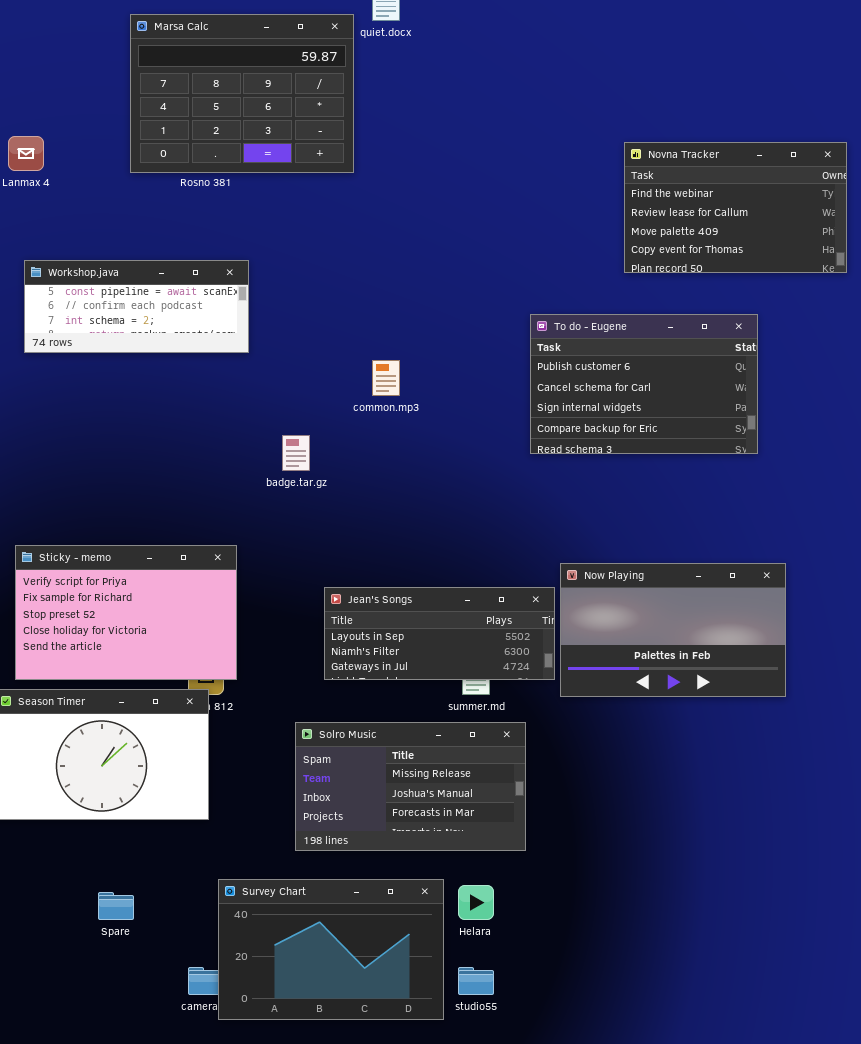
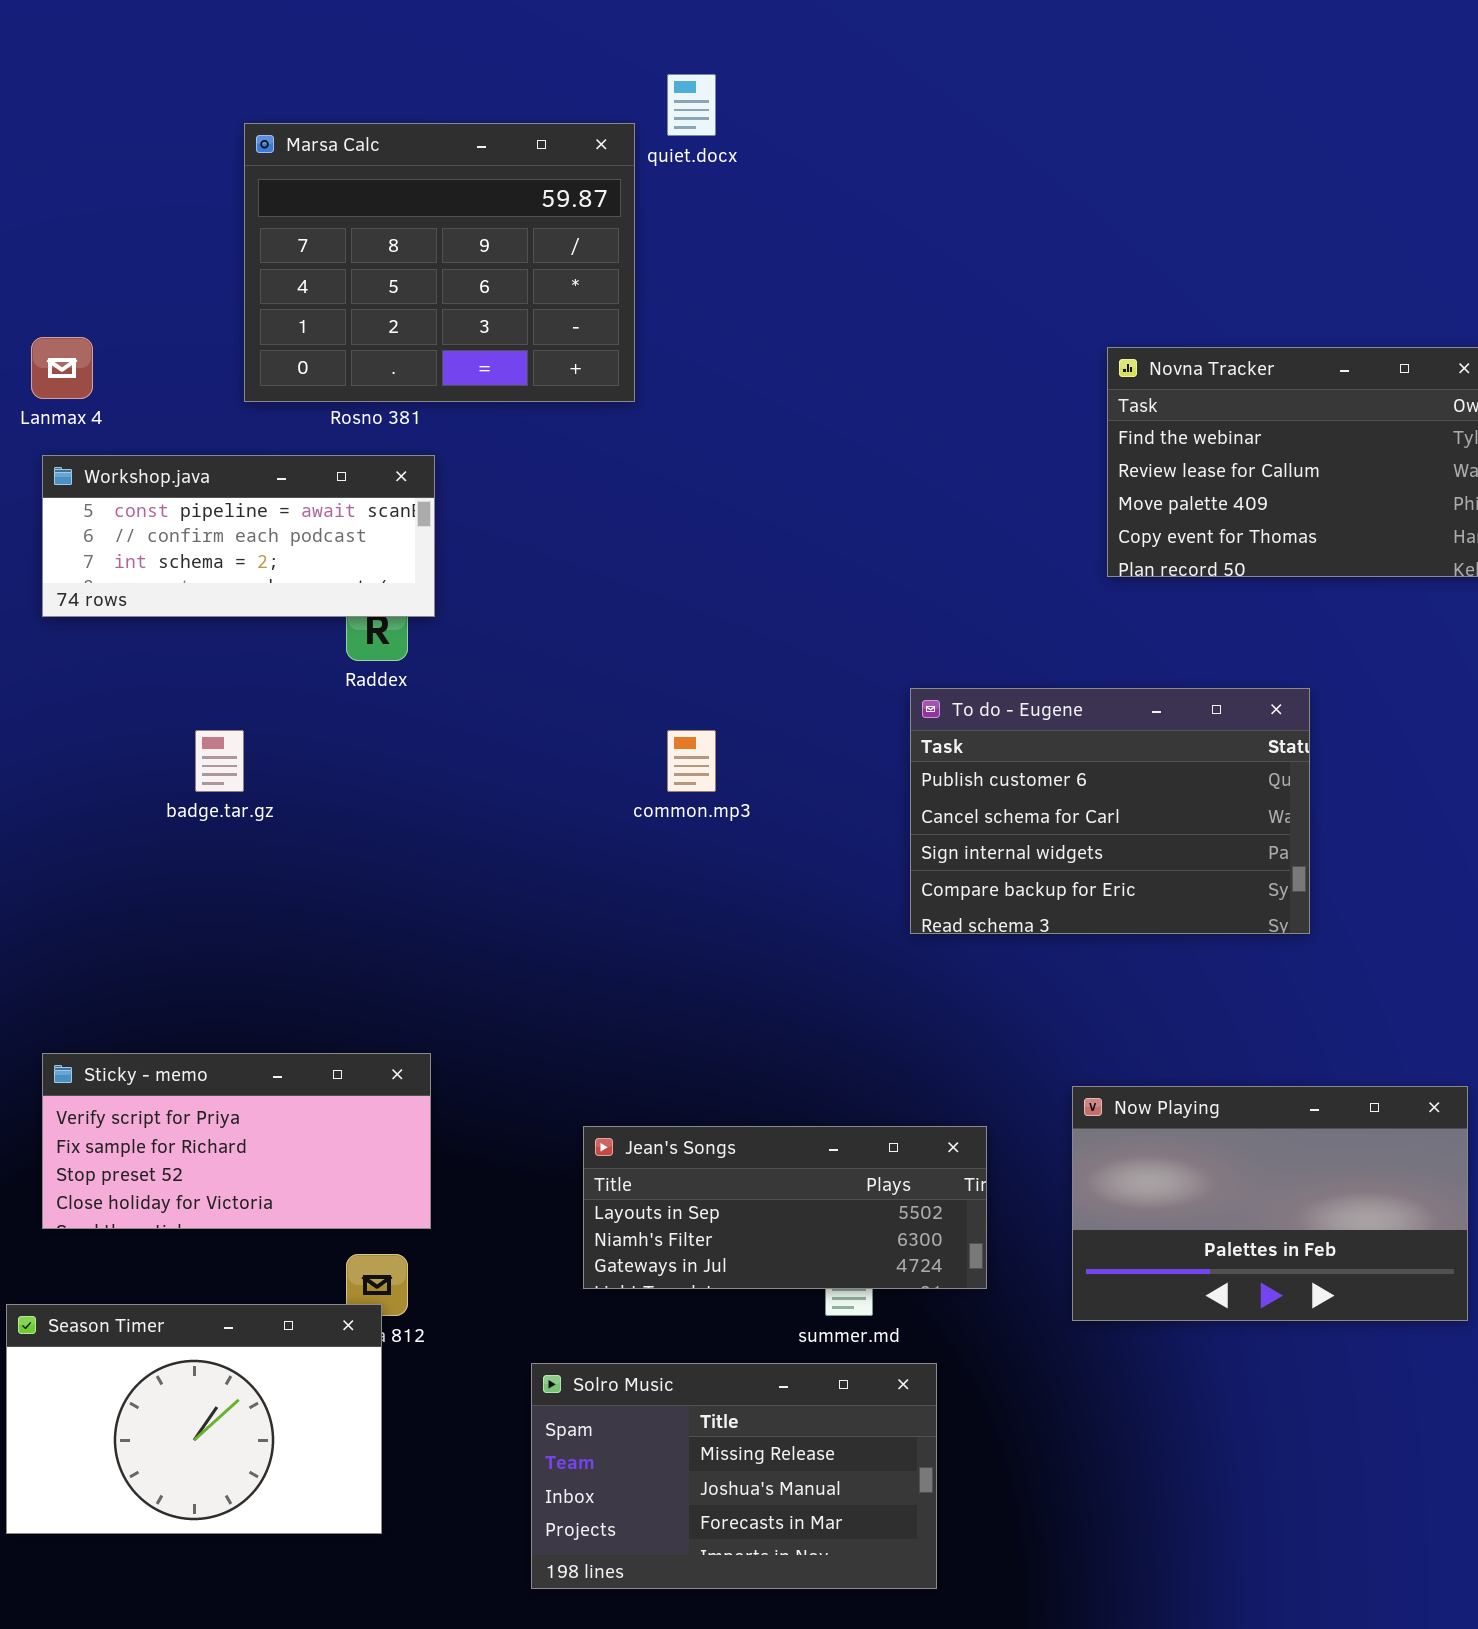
Workshop.java: [24,260,249,353] -> [42,455,435,617], moved
To do - Eugene: [530,314,758,454] -> [910,688,1310,934], moved
badge.tar.gz: [282,435,310,471] -> [195,730,244,792], moved
Sticky - memo: [15,545,237,680] -> [42,1053,431,1229], resized
Now Playing: [560,563,786,697] -> [1072,1086,1468,1321], moved

